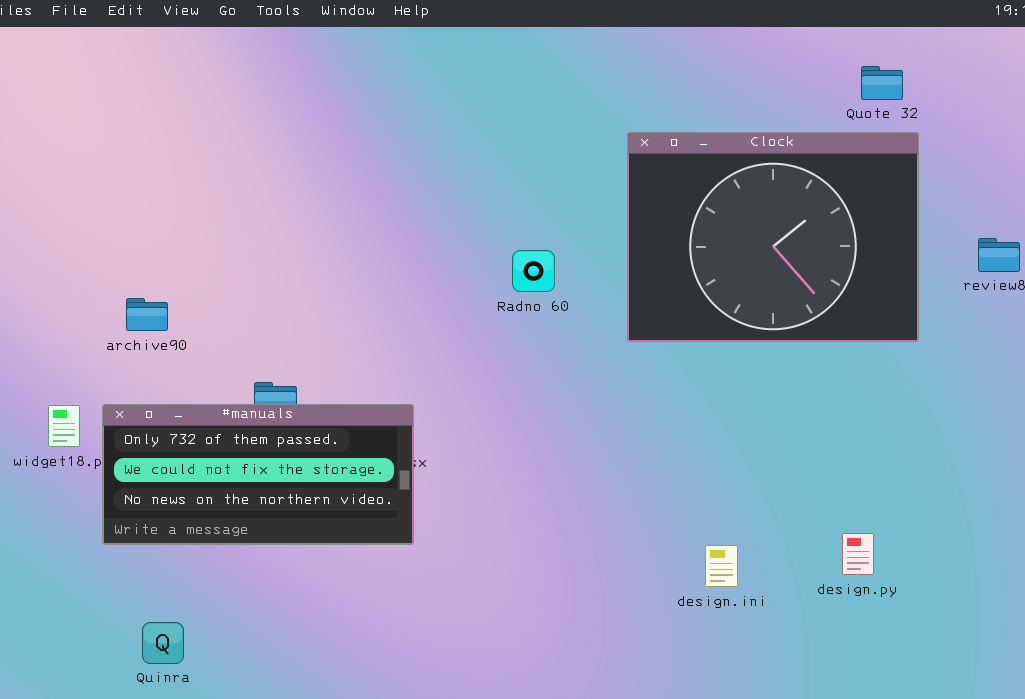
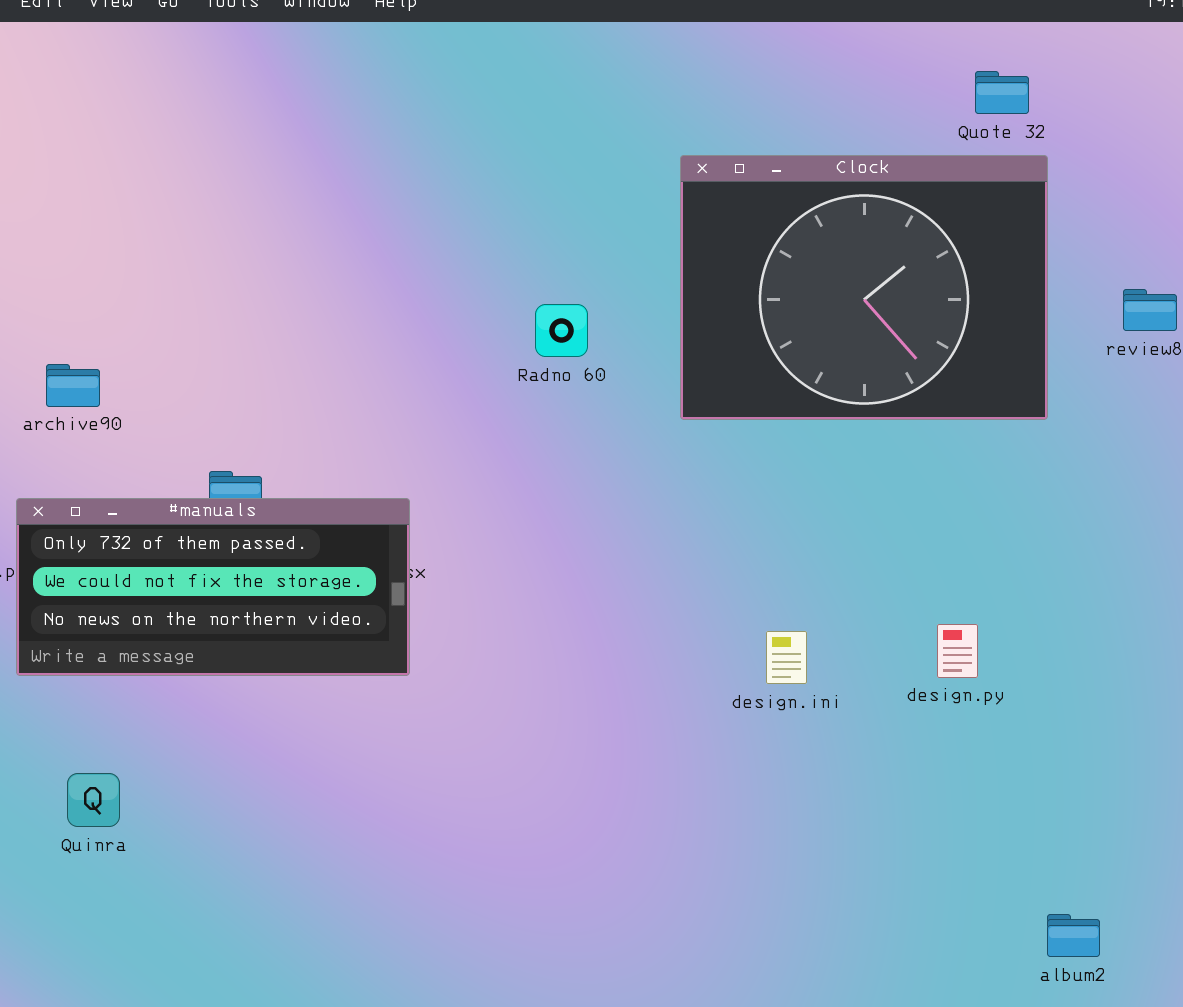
design.py: [842,533,874,575] -> [937,624,978,678], moved
design.ini: [705,545,738,587] -> [766,631,807,684], moved

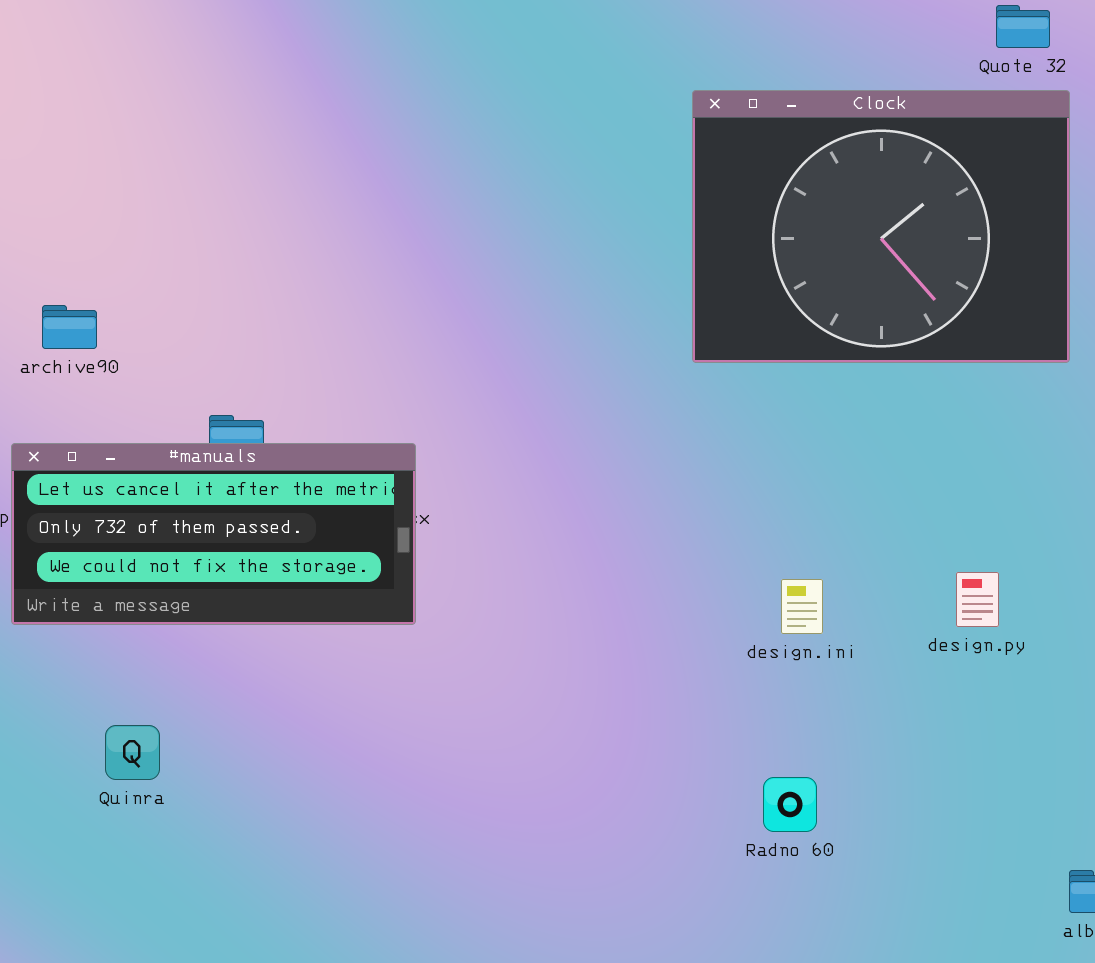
Radno 60: [535,304,588,357] -> [763,777,817,832], moved
#manuals: [16,498,410,676] -> [11,443,416,625], scrolled up 1 row
Quinra: [67,773,120,827] -> [105,725,160,780], moved

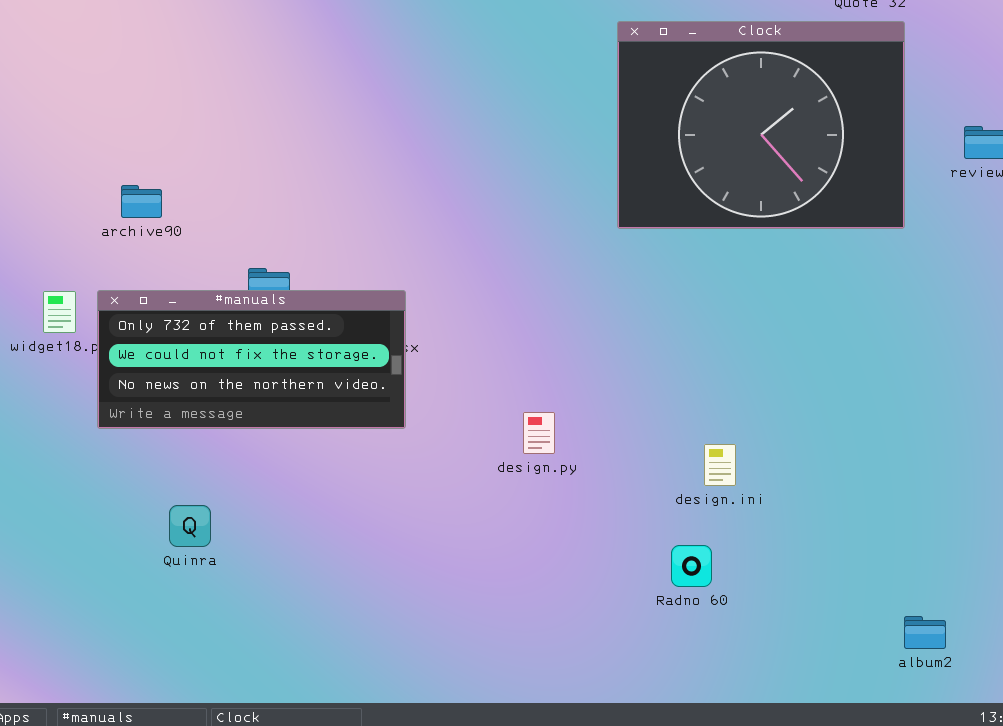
#manuals: [11,443,416,625] -> [97,290,406,429], scrolled down 1 row
design.py: [956,572,999,627] -> [523,412,555,454], moved
design.ini: [781,579,823,634] -> [704,444,736,486], moved

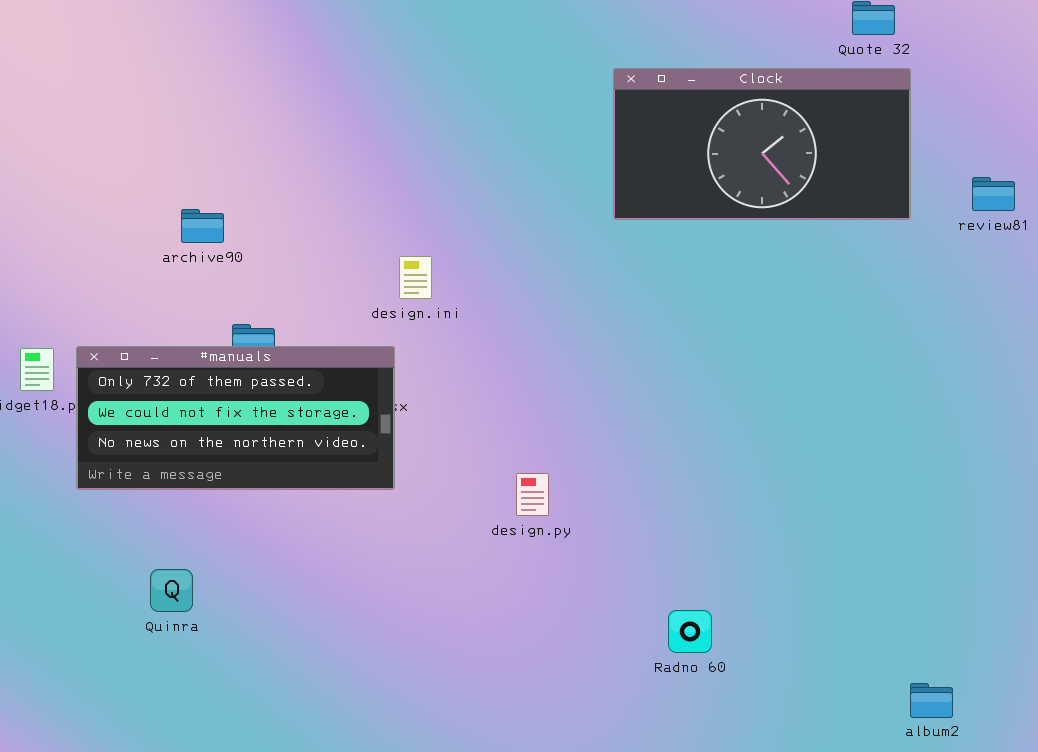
Clock: [617,21,905,229] -> [613,68,911,220], resized
archive90: [121,185,162,218] -> [181,209,224,243], moved
design.ini: [704,444,736,486] -> [399,256,432,299], moved

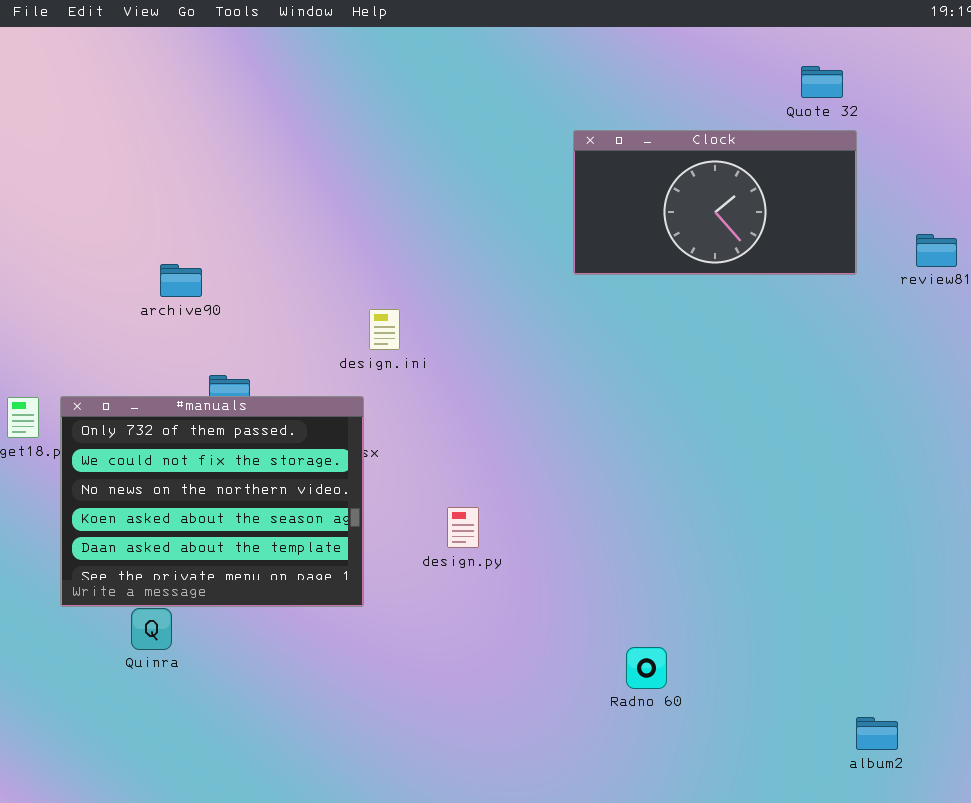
#manuals: [76,346,395,490] -> [60,396,364,607], resized
design.py: [516,473,549,516] -> [447,507,479,548], moved

